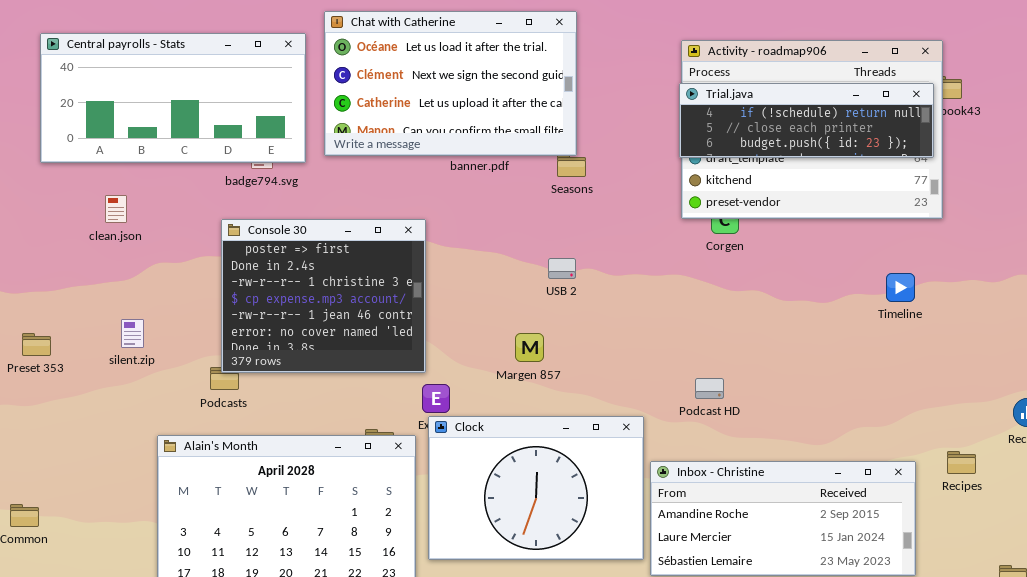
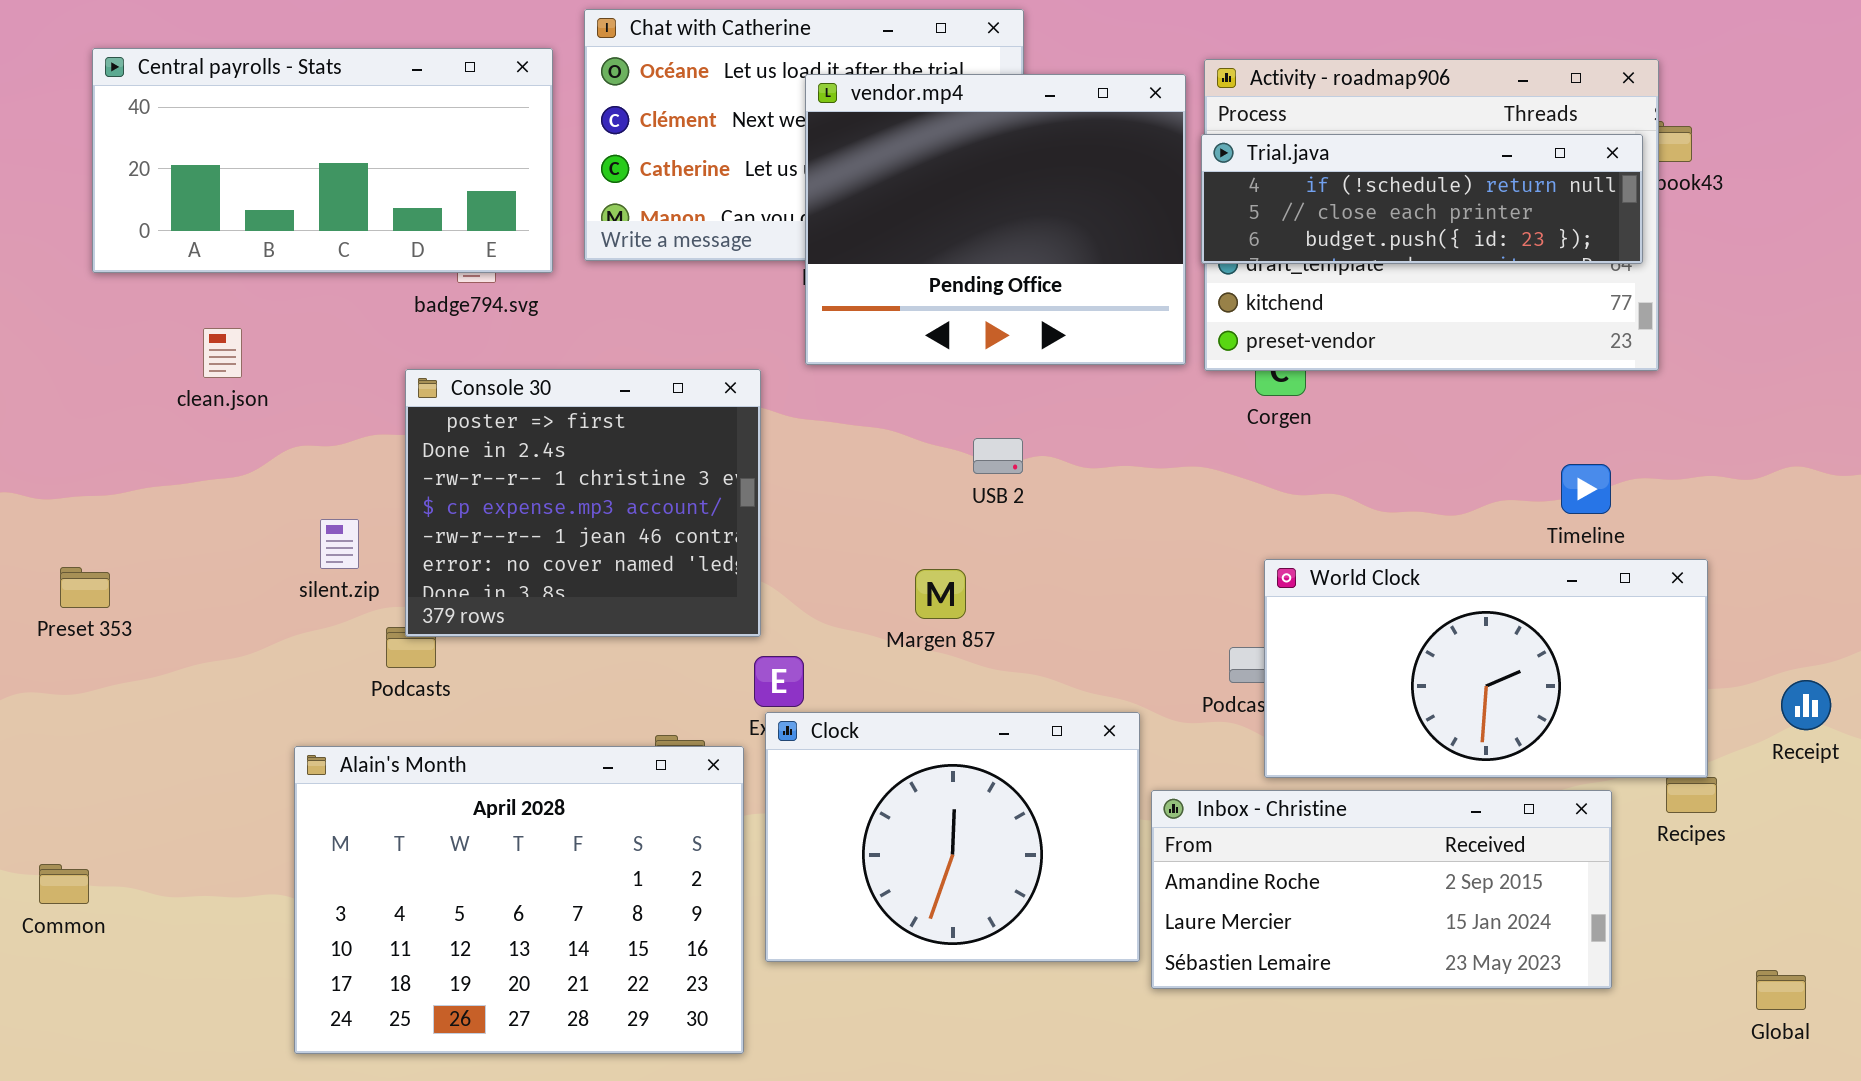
vendor.mp4: none -> [805,74,1186,365], opened
silent.zip: [121,319,144,348] -> [320,519,359,569], moved
World Clock: none -> [1264,559,1708,778], opened

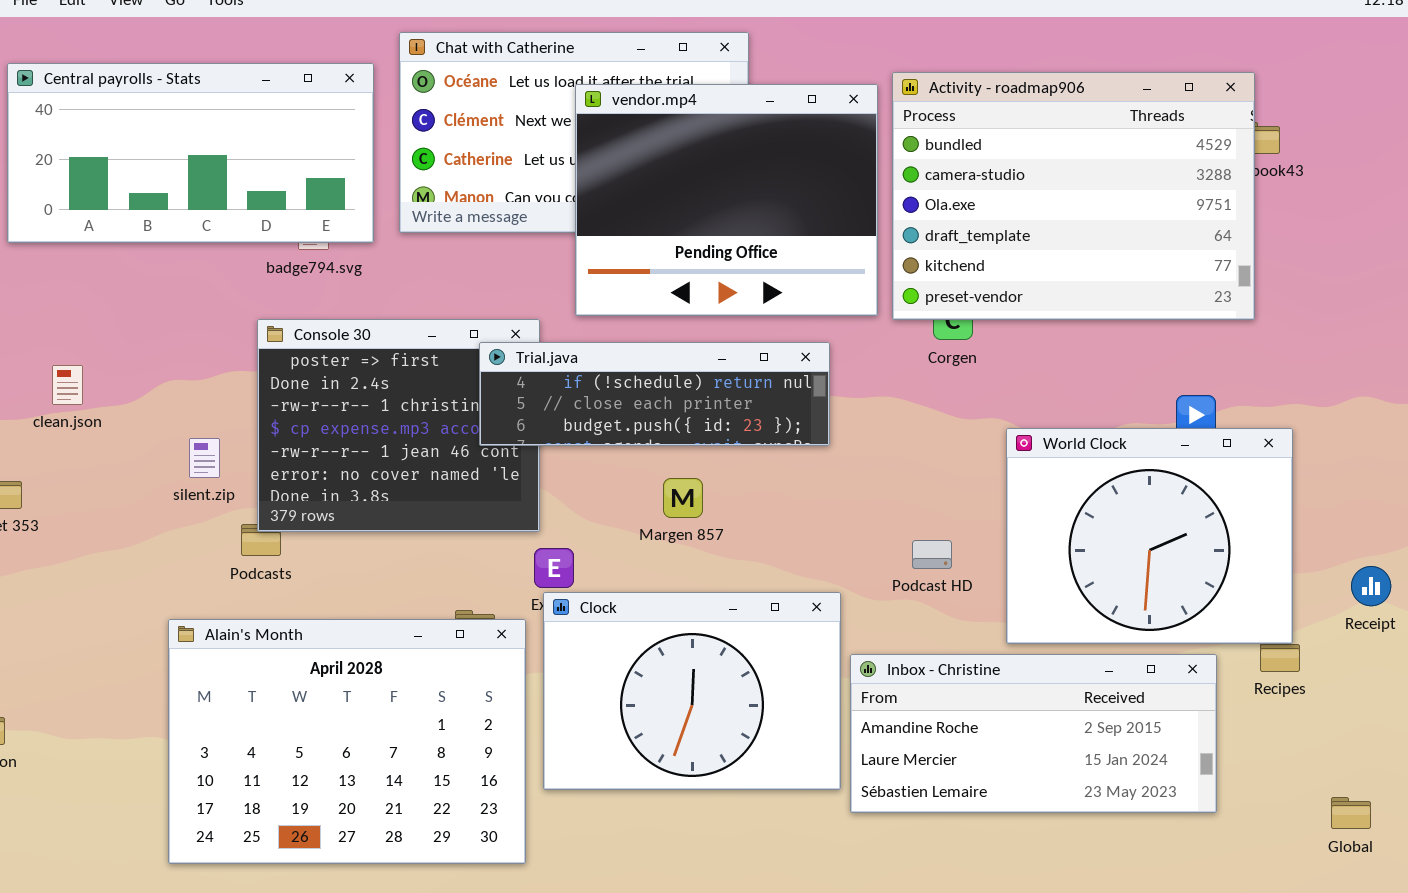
Trial.java: [1201,134,1643,264] -> [479,342,830,446], moved
clean.json: [203,328,242,378] -> [52,365,83,405], moved
World Clock: [1264,559,1708,778] -> [1006,428,1293,644], resized

